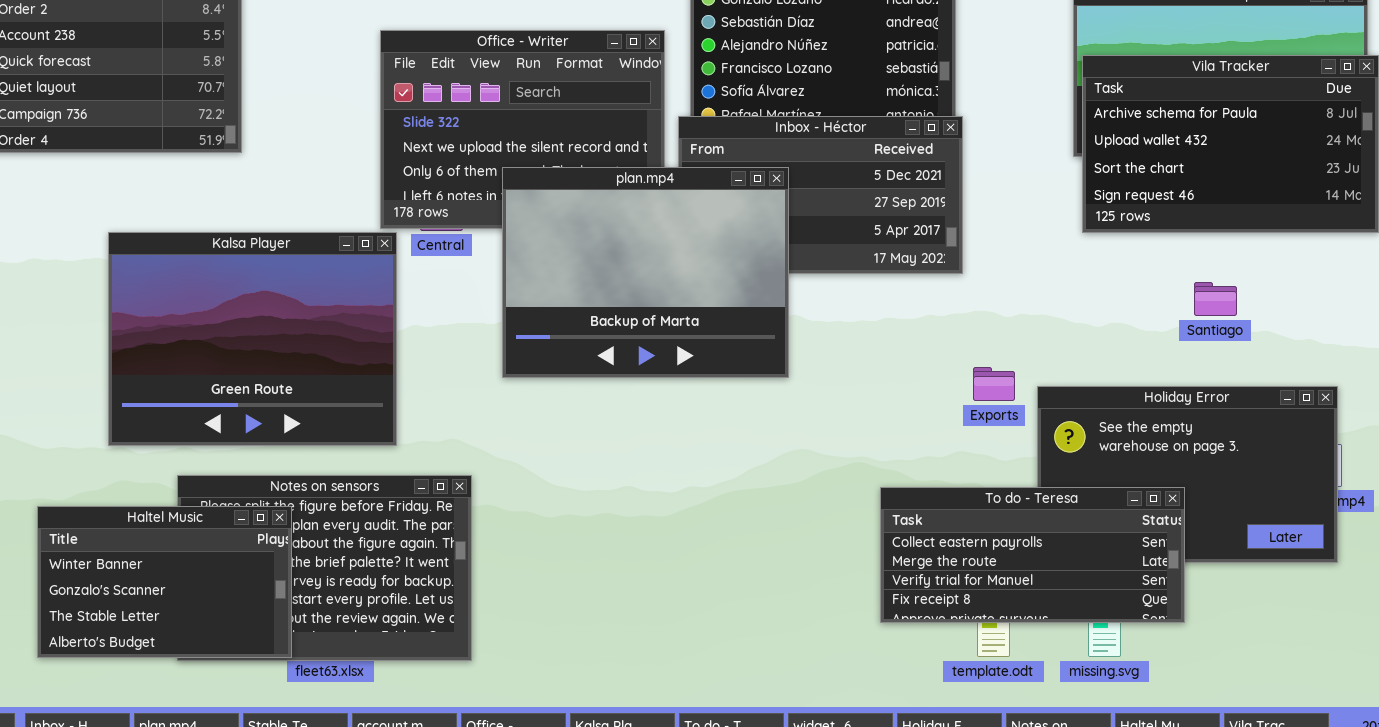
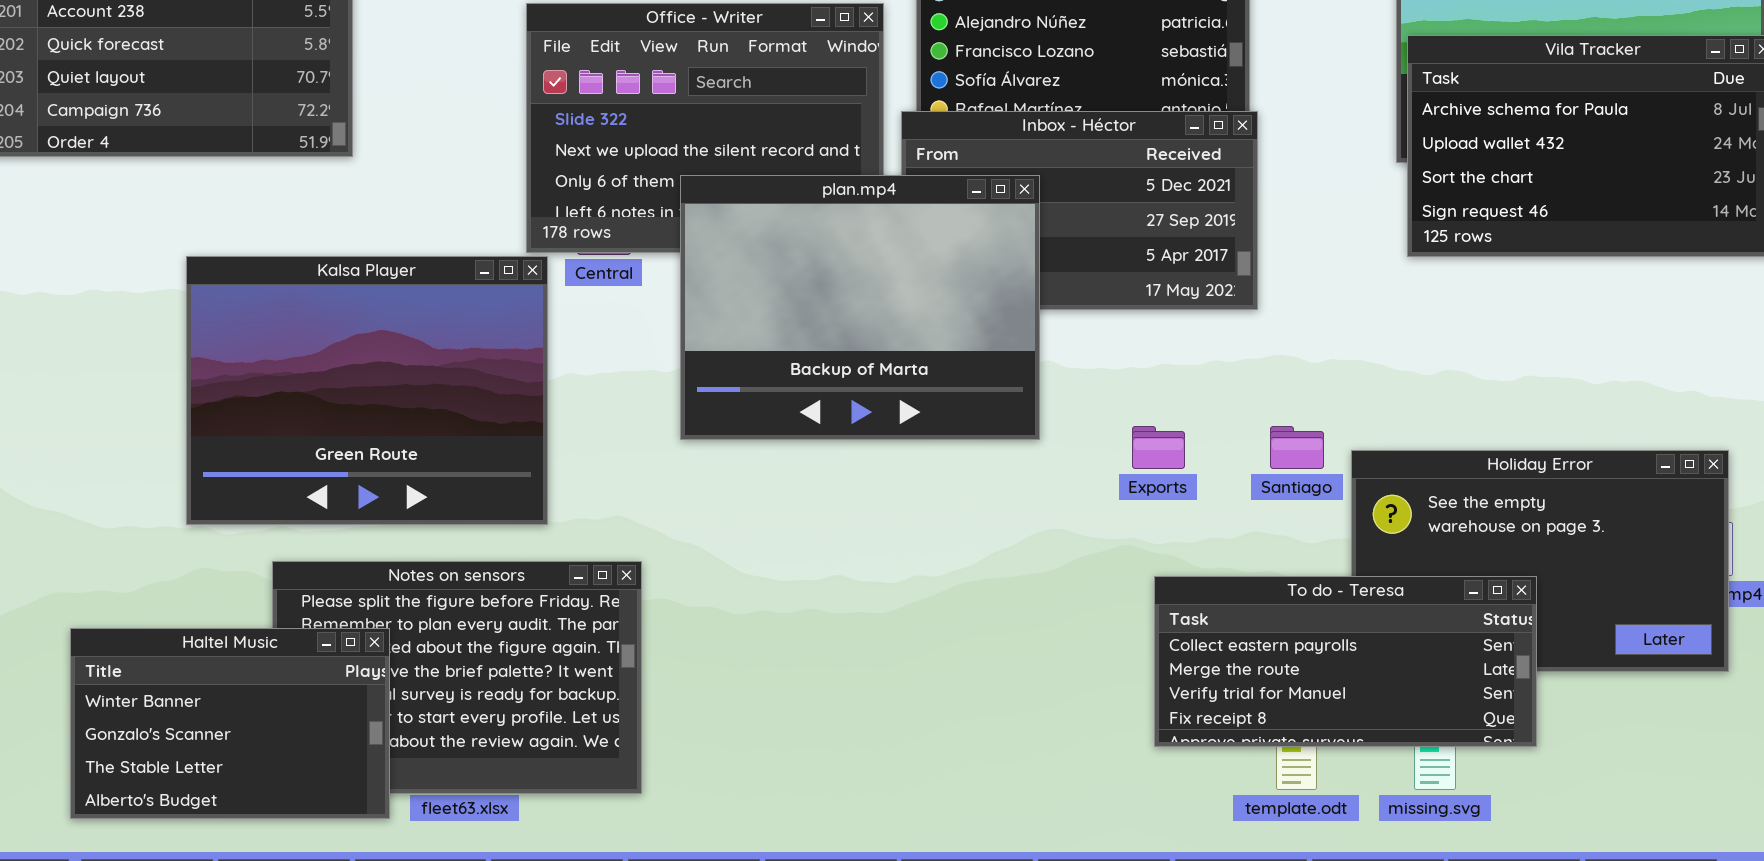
Santiago: [1194,282,1237,316] -> [1270,426,1324,469], moved
Exports: [973,367,1015,401] -> [1132,426,1185,469], moved
Haltel Music: [37,506,292,658] -> [70,628,390,819], moved

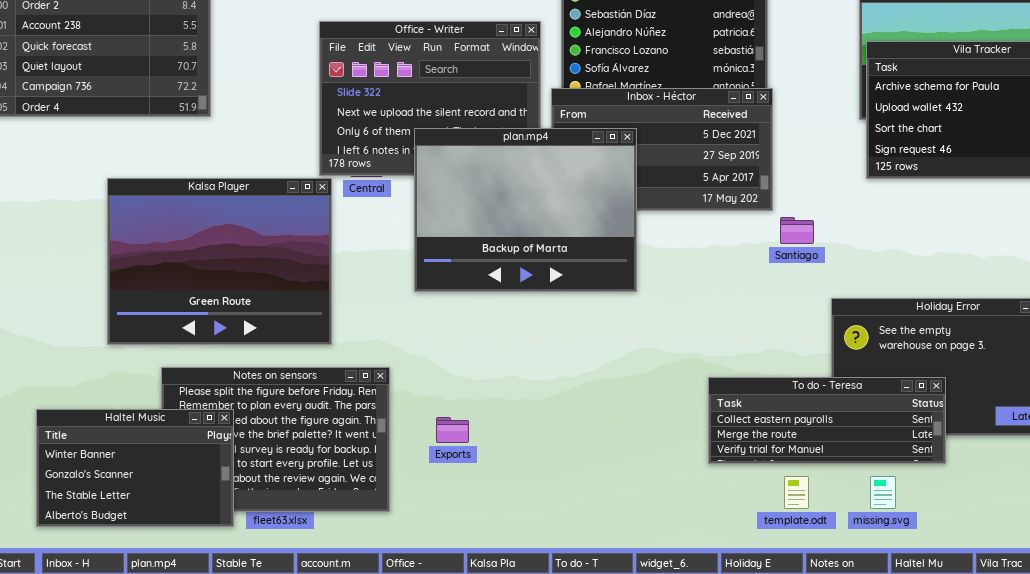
Exports: [1132,426,1185,469] -> [436,417,469,443], moved
Santiago: [1270,426,1324,469] -> [780,217,814,244], moved
To do - Teresa: [1154,576,1537,747] -> [708,377,946,464], resized

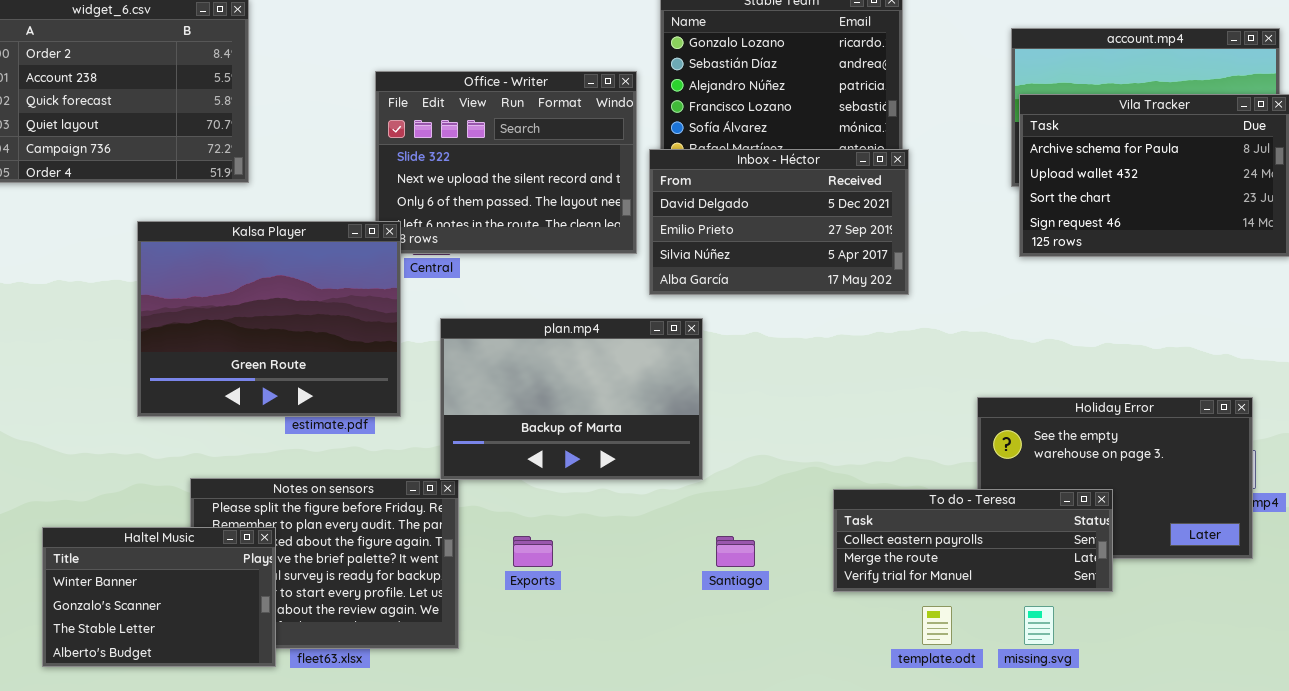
plan.mp4: [414,128,637,292] -> [440,318,703,480], moved, resized
Kalsa Player: [107,178,332,345] -> [137,221,401,417], moved
Santiago: [780,217,814,244] -> [716,536,755,567], moved

